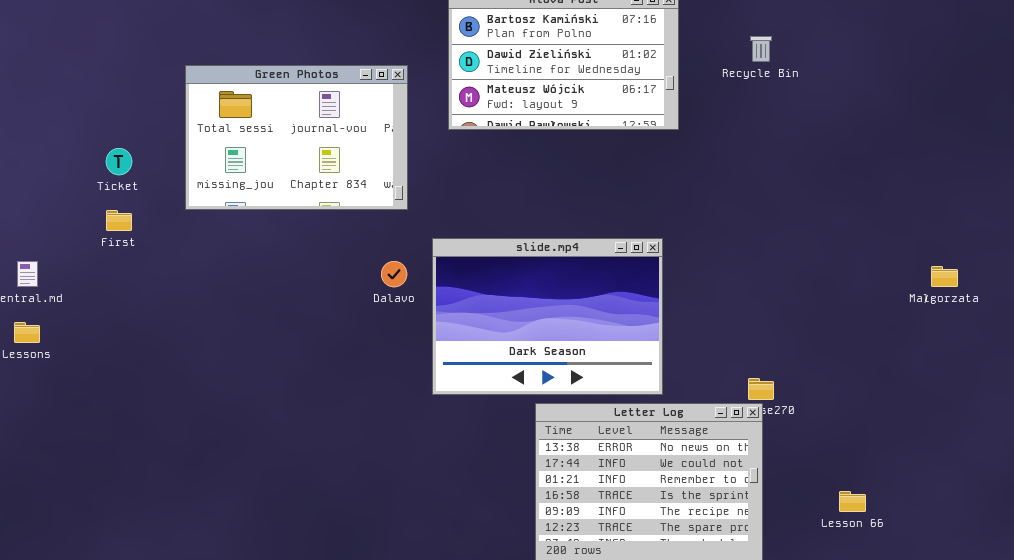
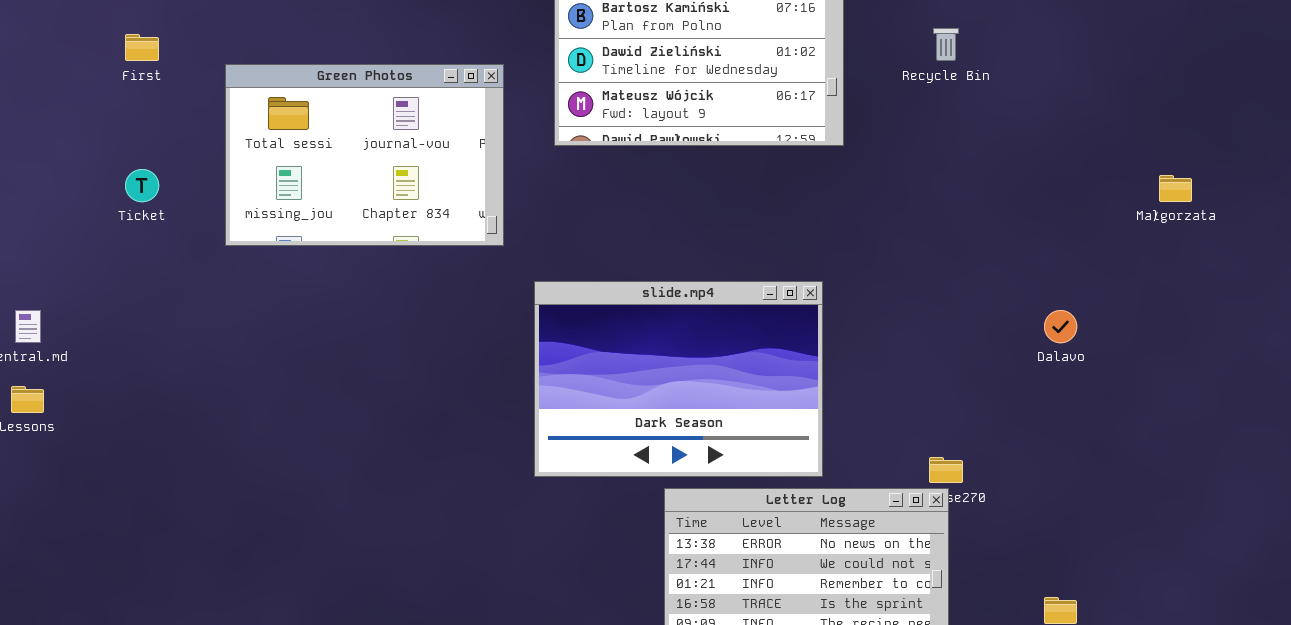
First: [106,210,132,231] -> [125,34,159,61], moved
Dalavo: [381,261,407,287] -> [1044,310,1077,343], moved
Małgorzata: [931,266,958,287] -> [1159,175,1192,202], moved

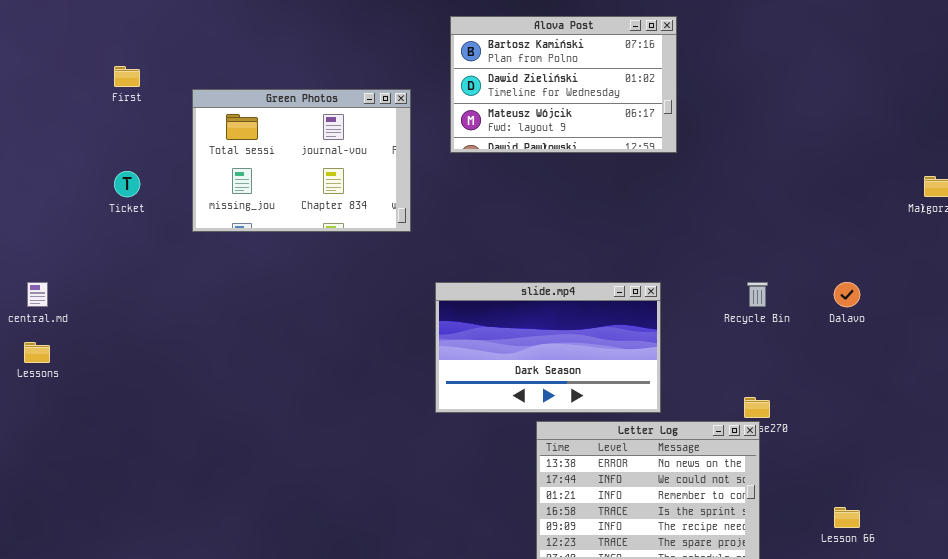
Recycle Bin: [933,28,959,61] -> [747,282,768,307], moved
slide.mp4: [534,281,823,477] -> [435,282,661,413], resized

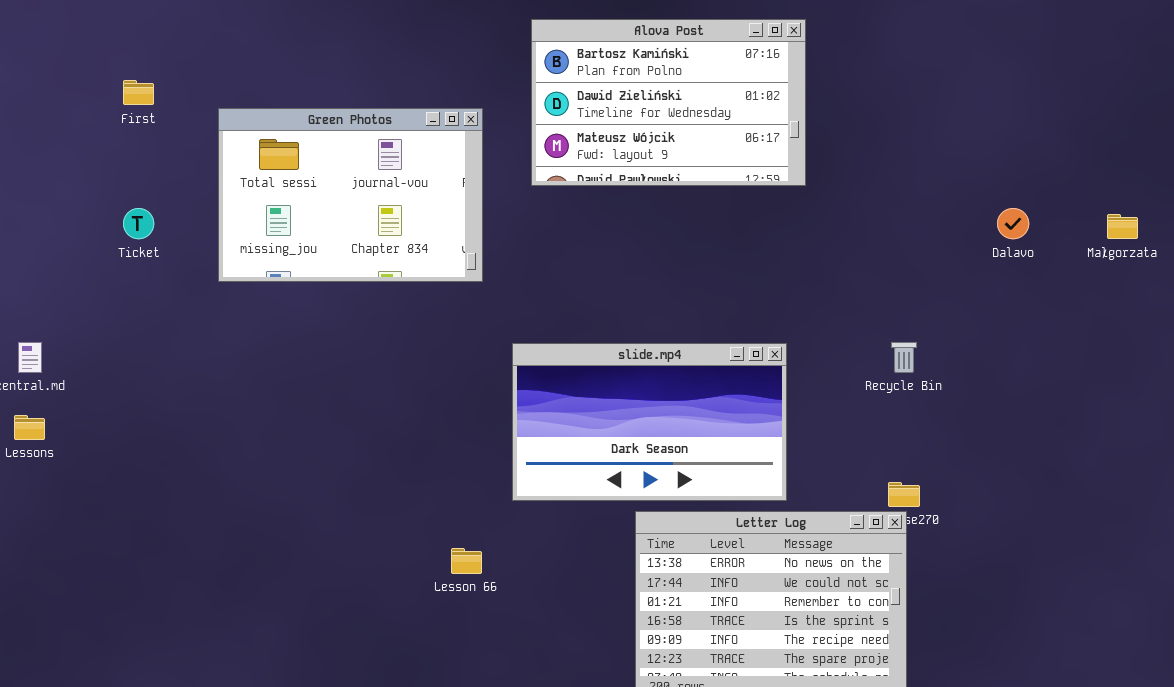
Dalavo: [834,282,860,307] -> [997,208,1029,239], moved
Lesson 66: [834,507,860,528] -> [451,548,482,574], moved

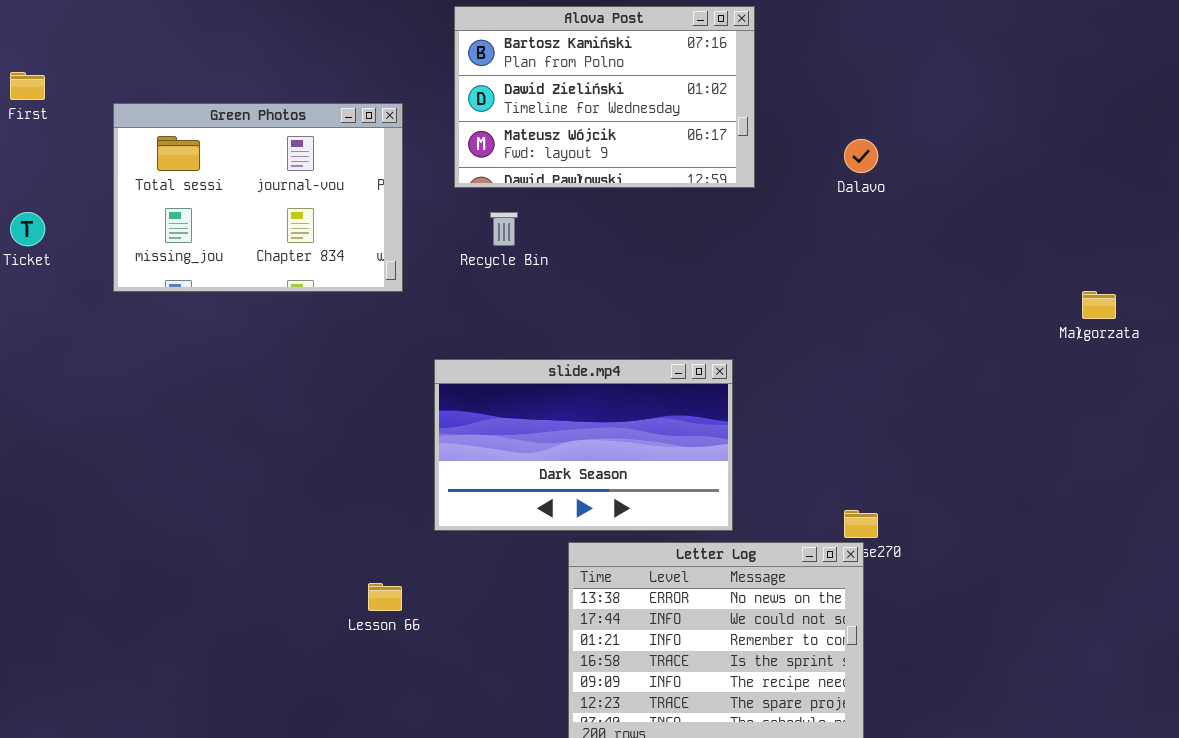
Dalavo: [997,208,1029,239] -> [844,139,878,173], moved
Małgorzata: [1107,214,1138,239] -> [1082,291,1116,319], moved
Recycle Bin: [891,342,917,373] -> [490,212,518,246], moved

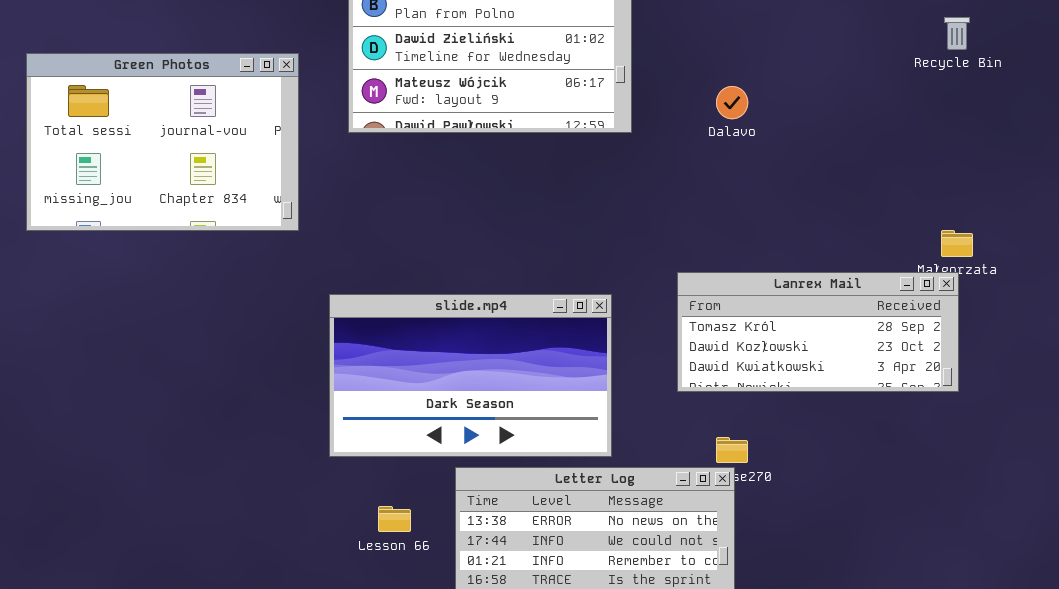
Recycle Bin: [490,212,518,246] -> [944,17,970,50], moved
Lanrex Mail: none -> [677,272,959,392], opened
Lesson 66: [368,583,402,611] -> [378,506,411,532], moved

